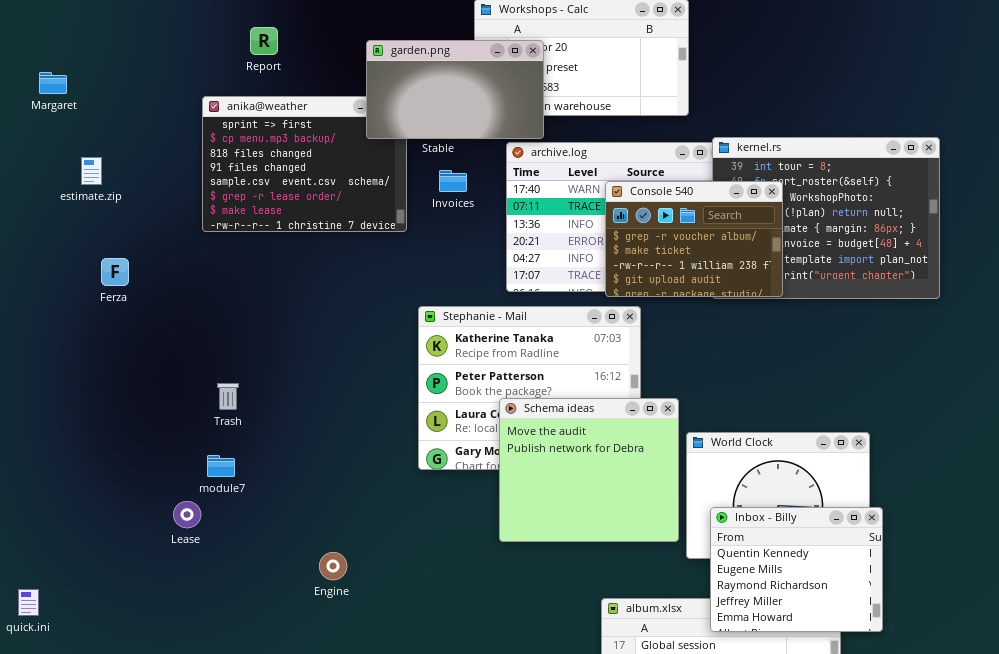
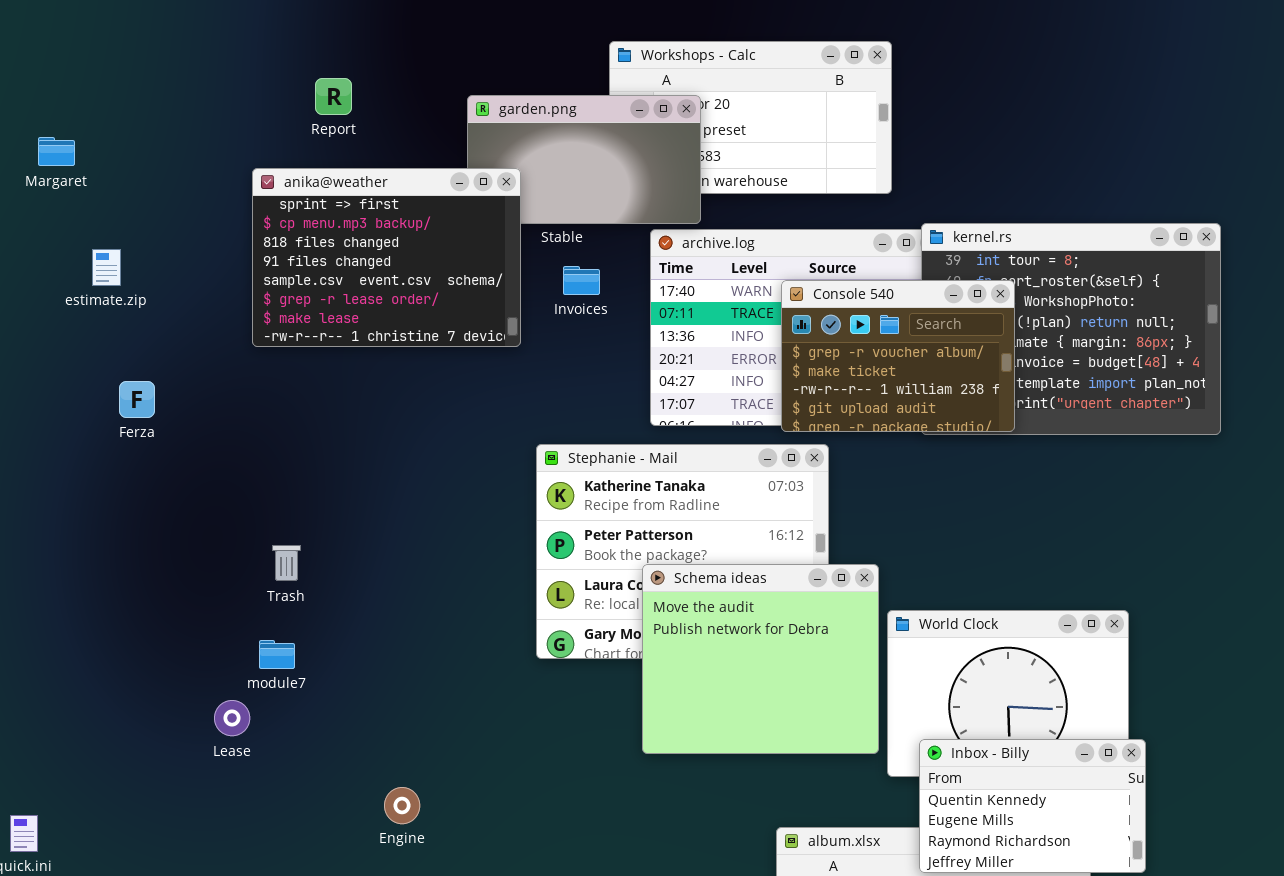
anika@weather: [202,96,407,232] -> [252,168,521,347], raised
Inbox - Billy: [710,507,883,632] -> [919,739,1146,873], resized
Engine: [319,552,347,580] -> [384,787,420,824], moved

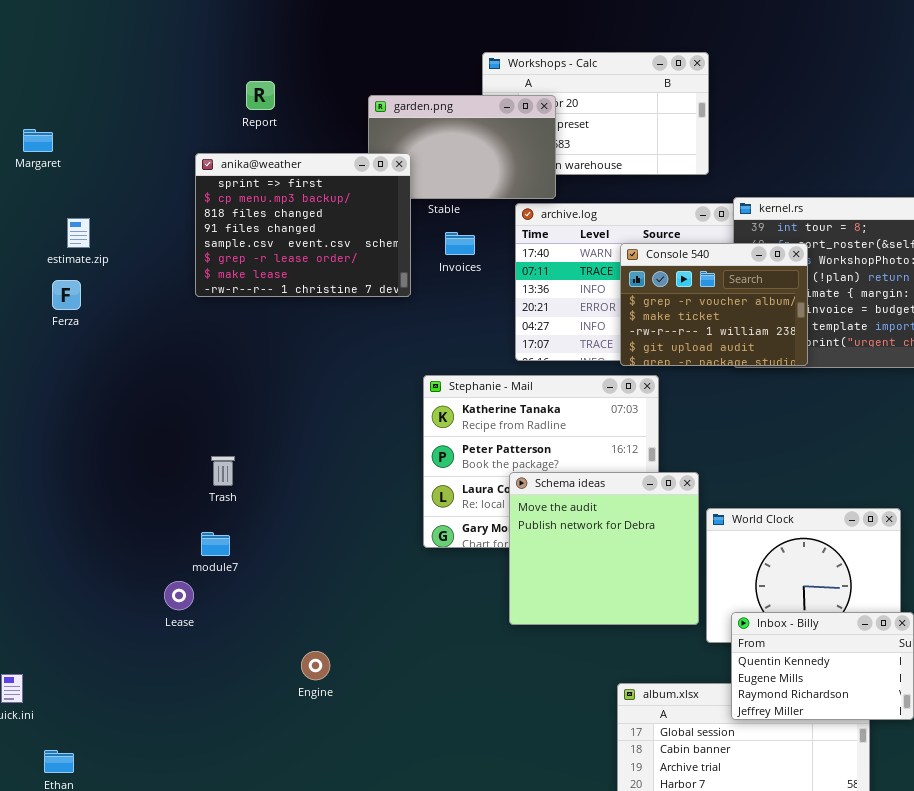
Ferza: [119,381,155,418] -> [52,280,81,310], moved

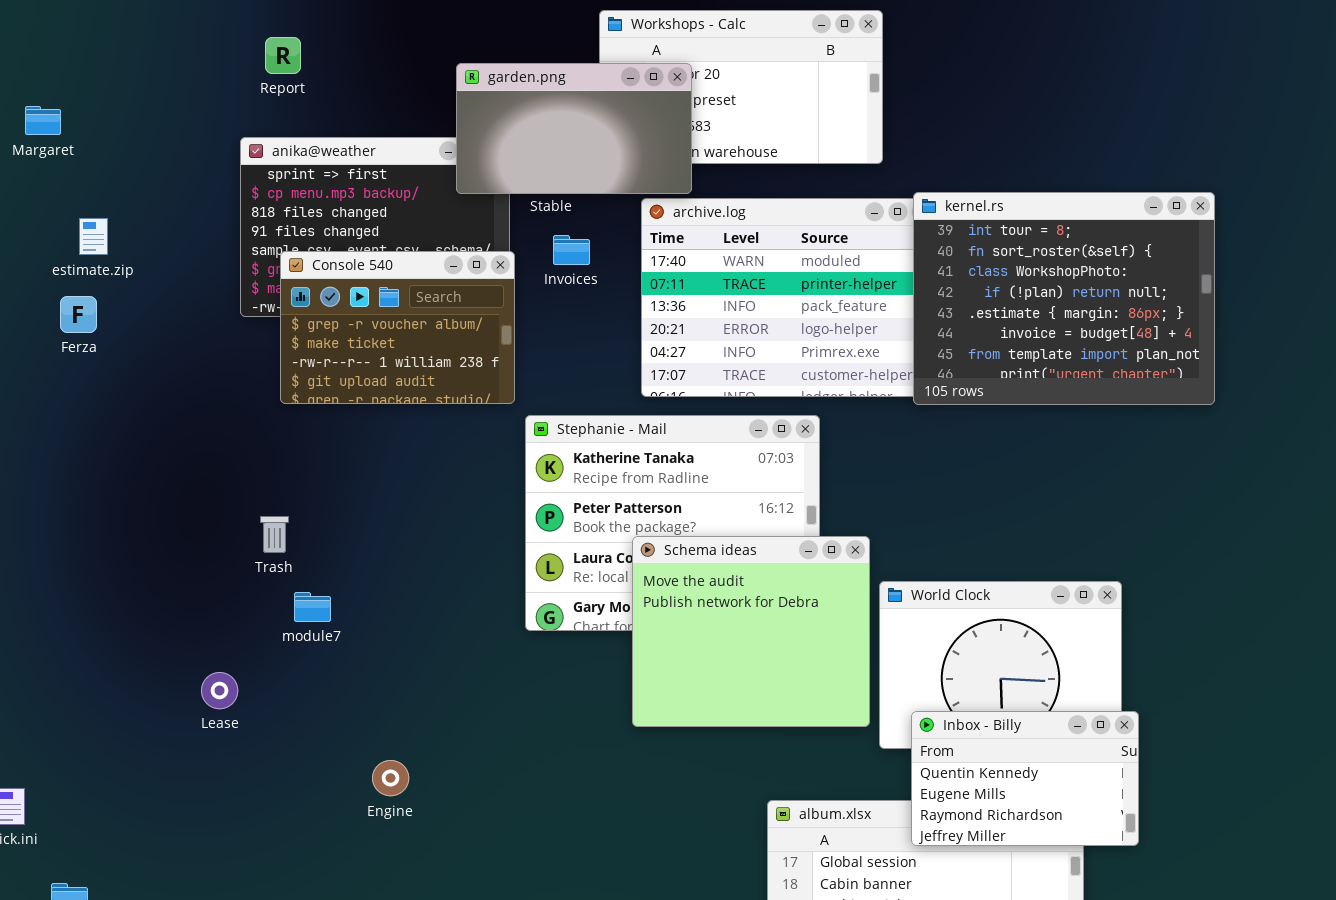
Report: [246,81,275,110] -> [265,37,301,74], moved
garden.png: [368,95,556,199] -> [456,63,692,194], raised
Console 540: [620,243,808,366] -> [280,251,515,404], moved
module7: [201,532,230,556] -> [294,592,331,622], moved

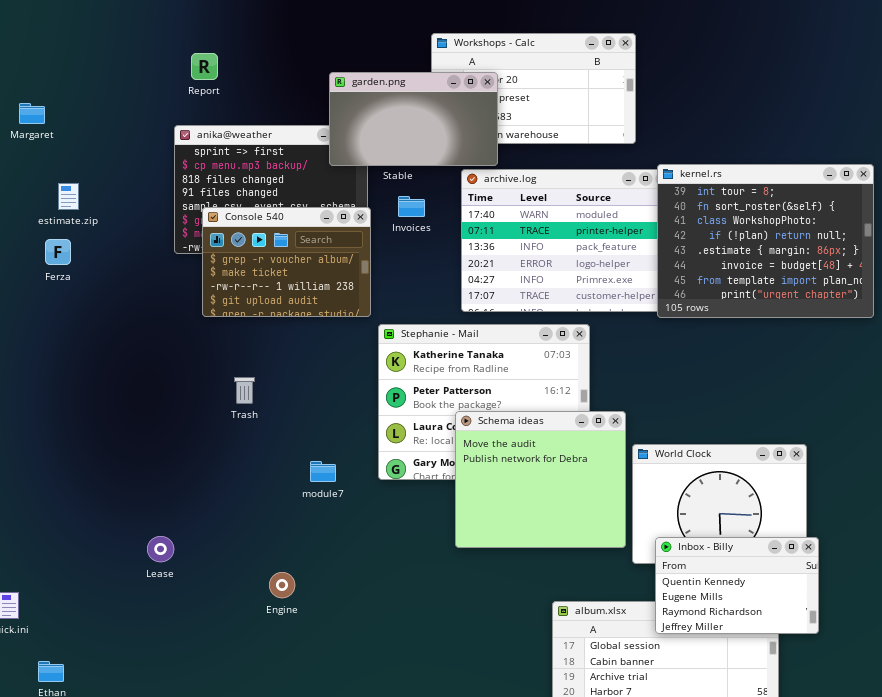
Trash: [260,516,289,553] -> [234,377,255,404], moved
module7: [294,592,331,622] -> [310,461,336,482], moved
Lease: [201,672,238,709] -> [147,536,174,562], moved

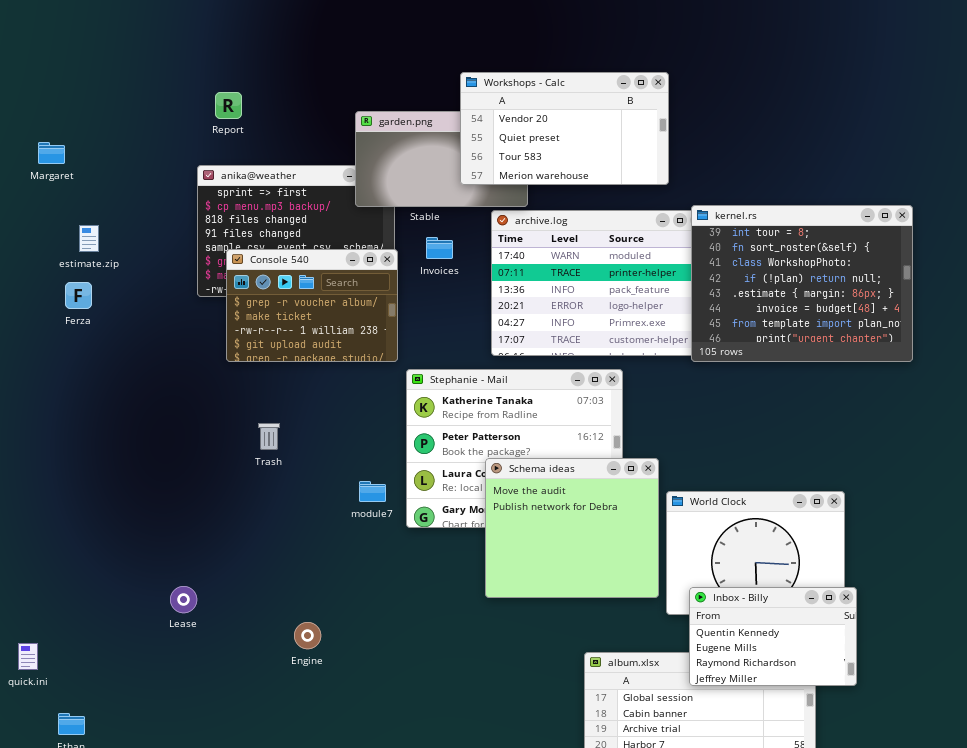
Workshops - Calc: [431,33,636,144] -> [460,72,669,185], raised
module7: [310,461,336,482] -> [359,481,386,502], moved

